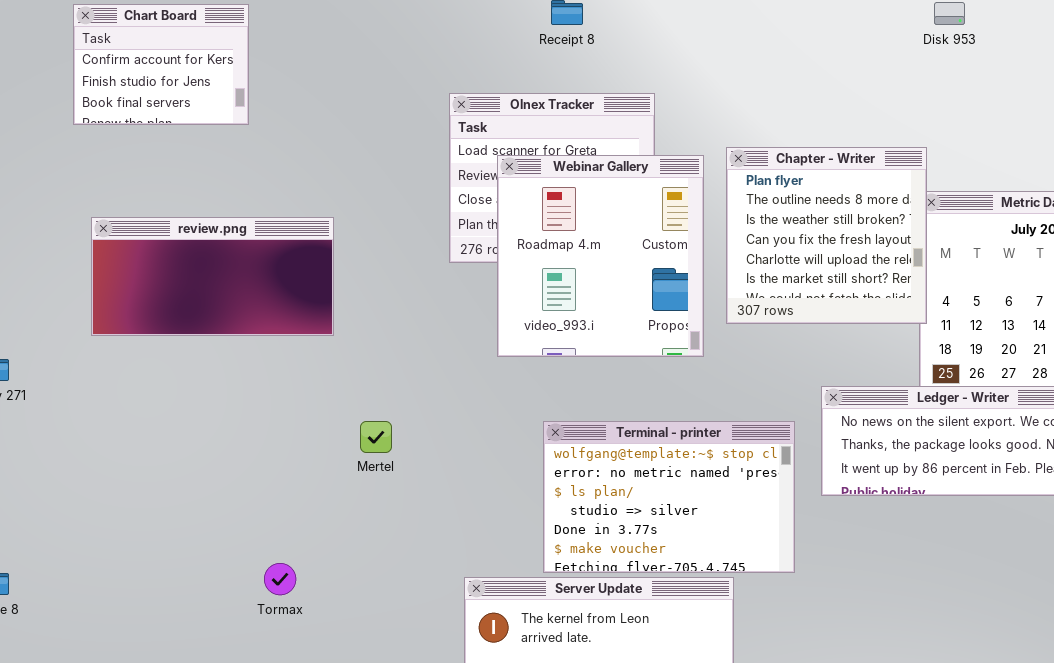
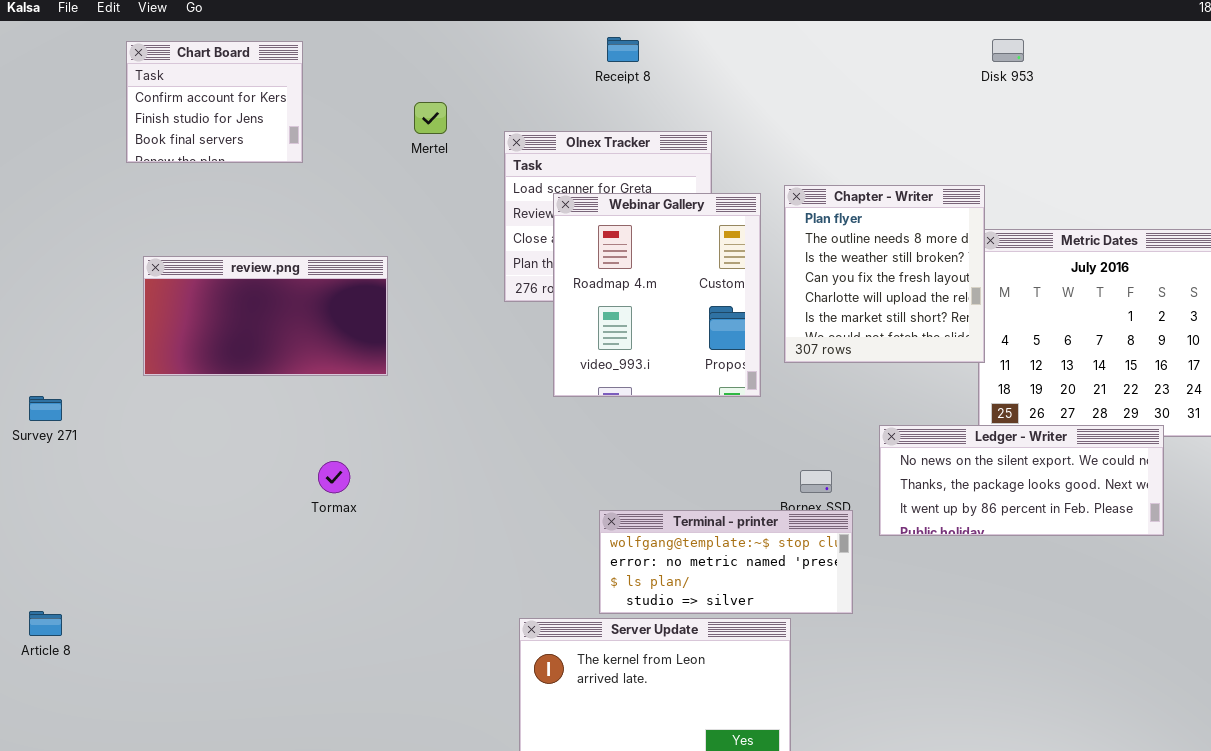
Mertel: [360,421,392,453] -> [414,102,447,134], moved
Terminal - printer: [543,421,795,573] -> [599,510,853,614], resized
Tormax: [264,563,296,595] -> [318,461,350,493], moved

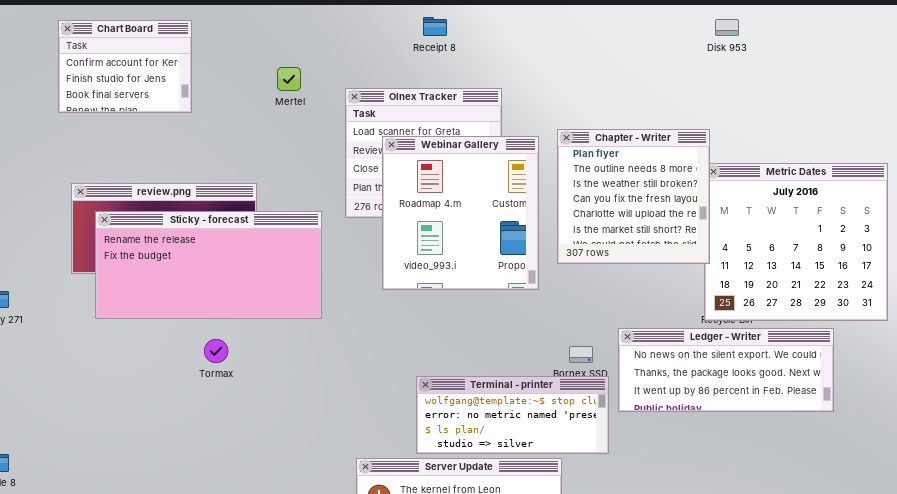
Sticky - forecast: none -> [95,211,322,319], opened
Ledger - Writer: [879,425,1164,536] -> [618,328,834,412], moved

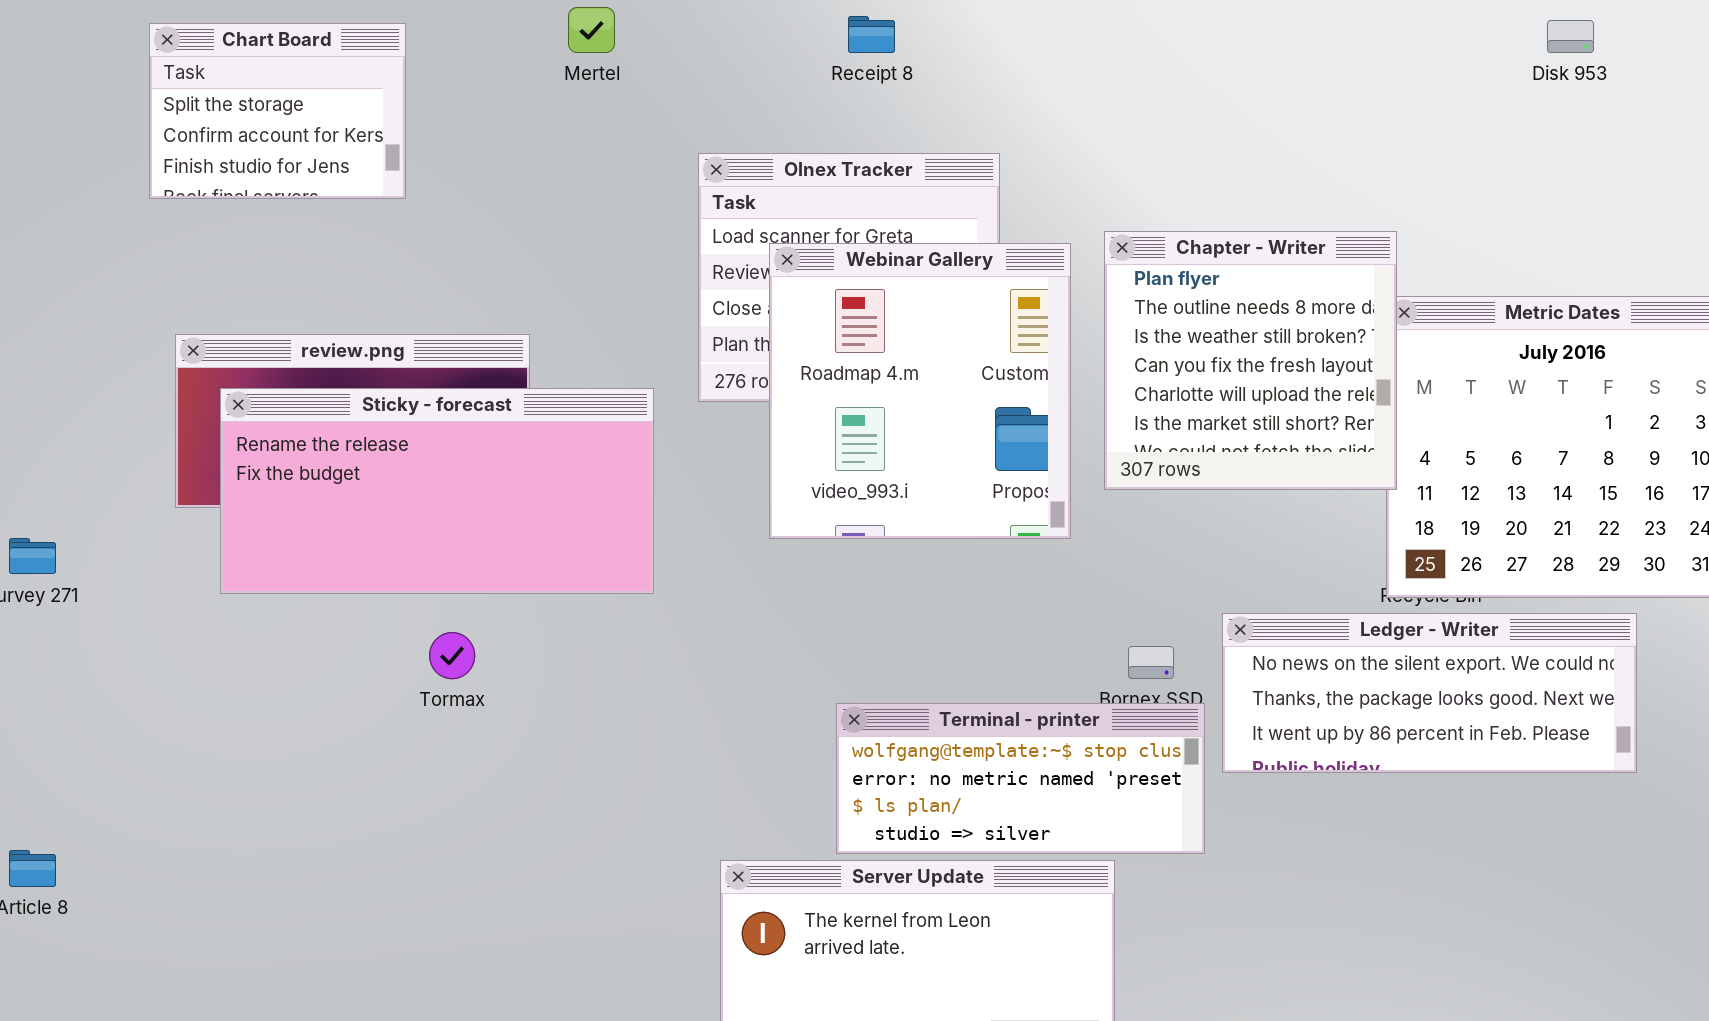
Disk 953: [715,19,739,36] -> [1547,20,1594,53], moved
Chart Board: [58,20,192,113] -> [149,23,406,199], scrolled up 1 row
Mertel: [277,67,301,91] -> [568,7,615,53], moved

